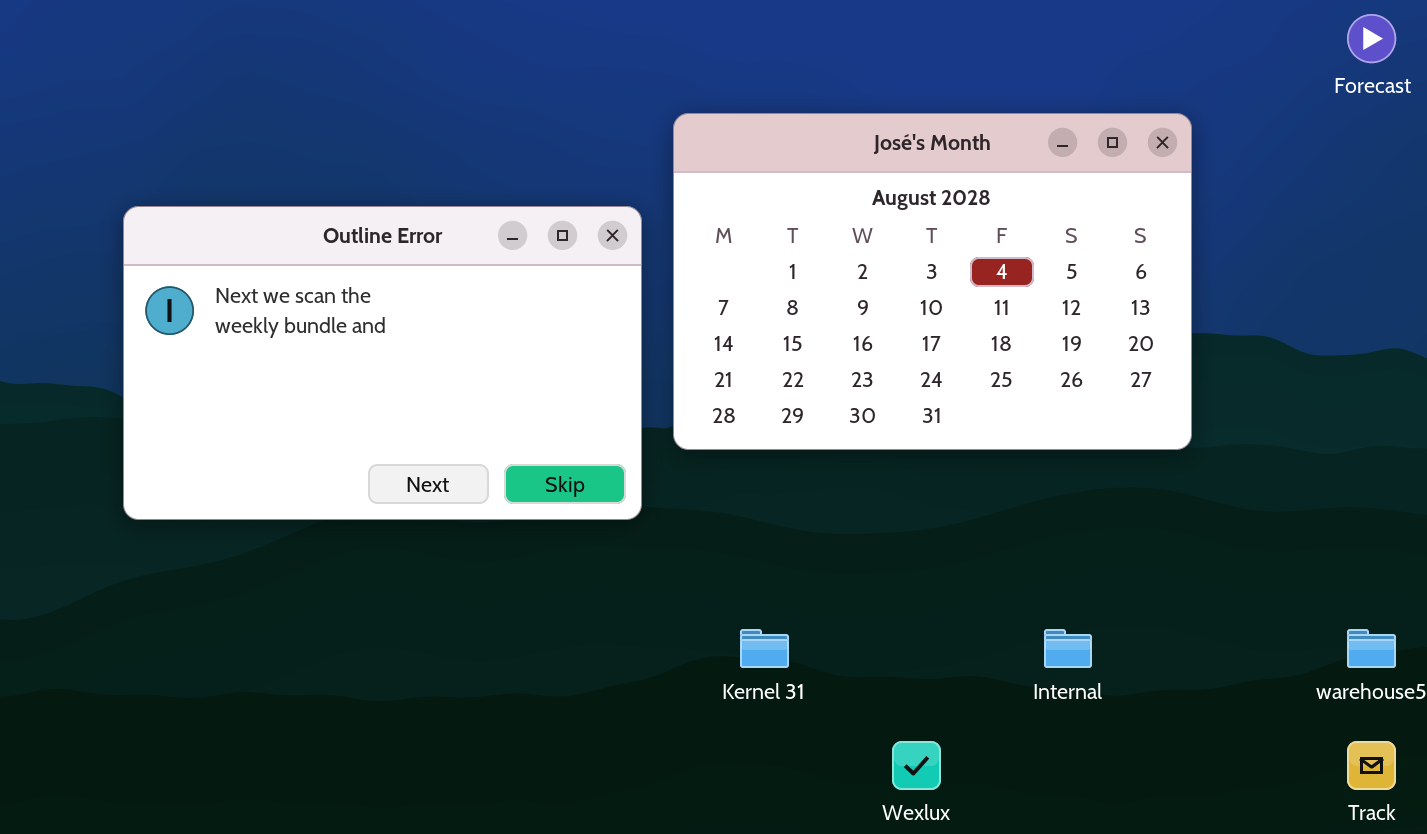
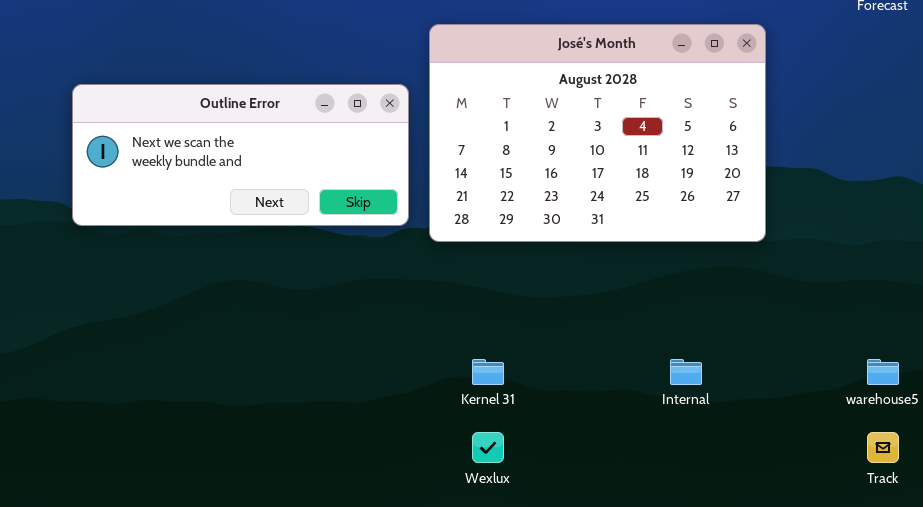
Outline Error: [123,206,642,520] -> [72,84,409,226], resized
Wexlux: [892,741,941,790] -> [472,432,504,463], moved

